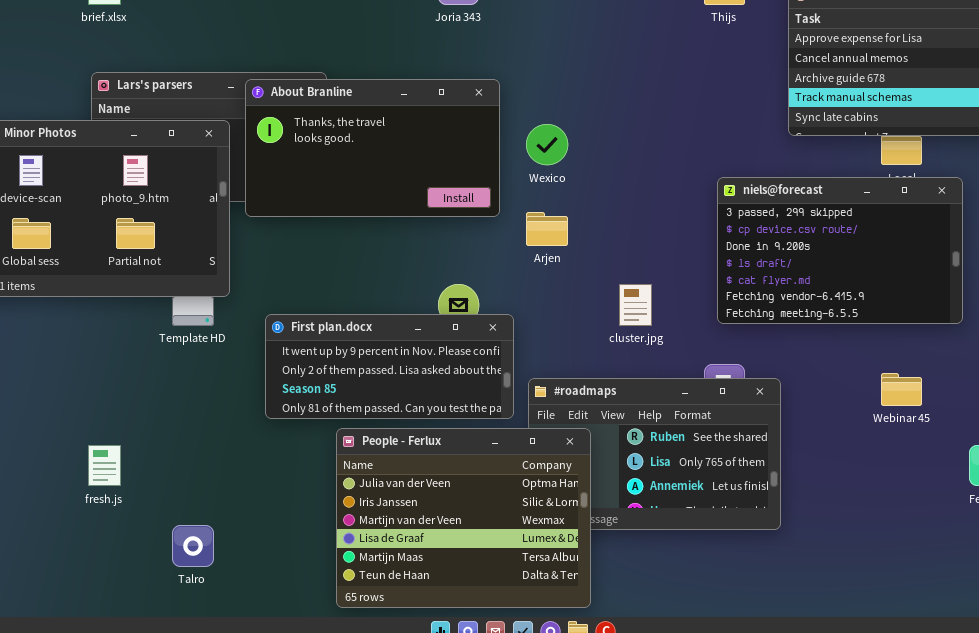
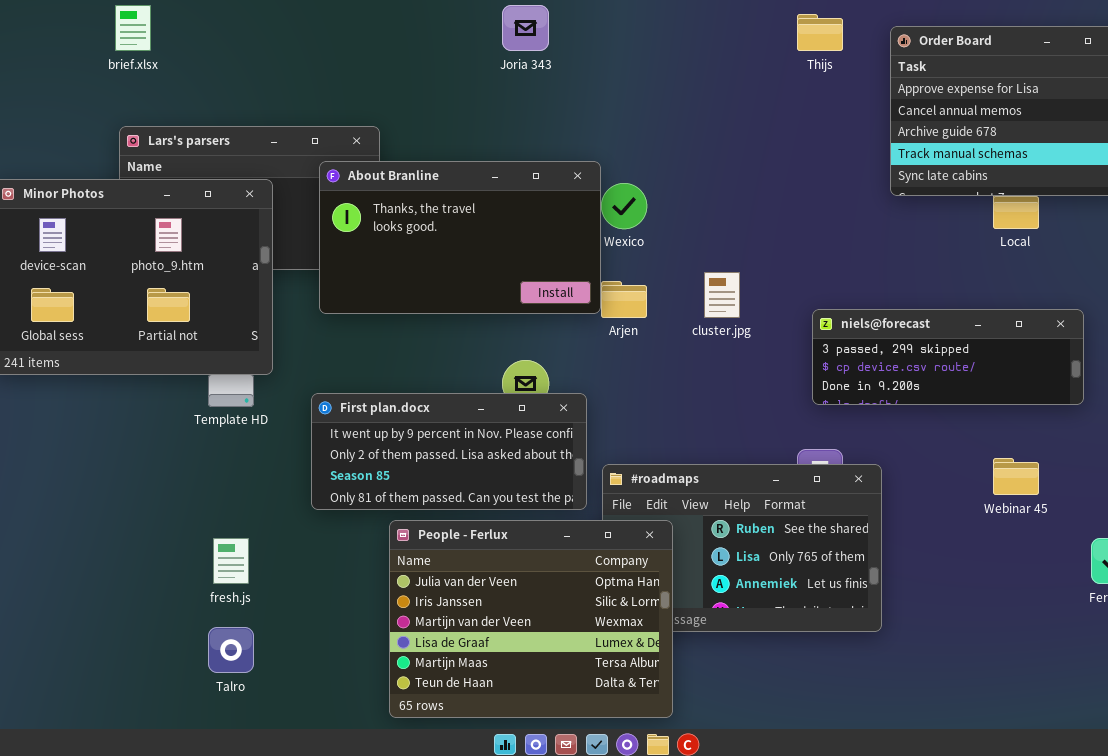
About Branline: [245,79,500,217] -> [319,161,601,314], moved
niels@forecast: [717,177,963,324] -> [812,309,1084,405], resized
cluster.jpg: [619,284,652,326] -> [704,272,740,318], moved
fresh.js: [88,445,121,486] -> [213,538,249,584], moved

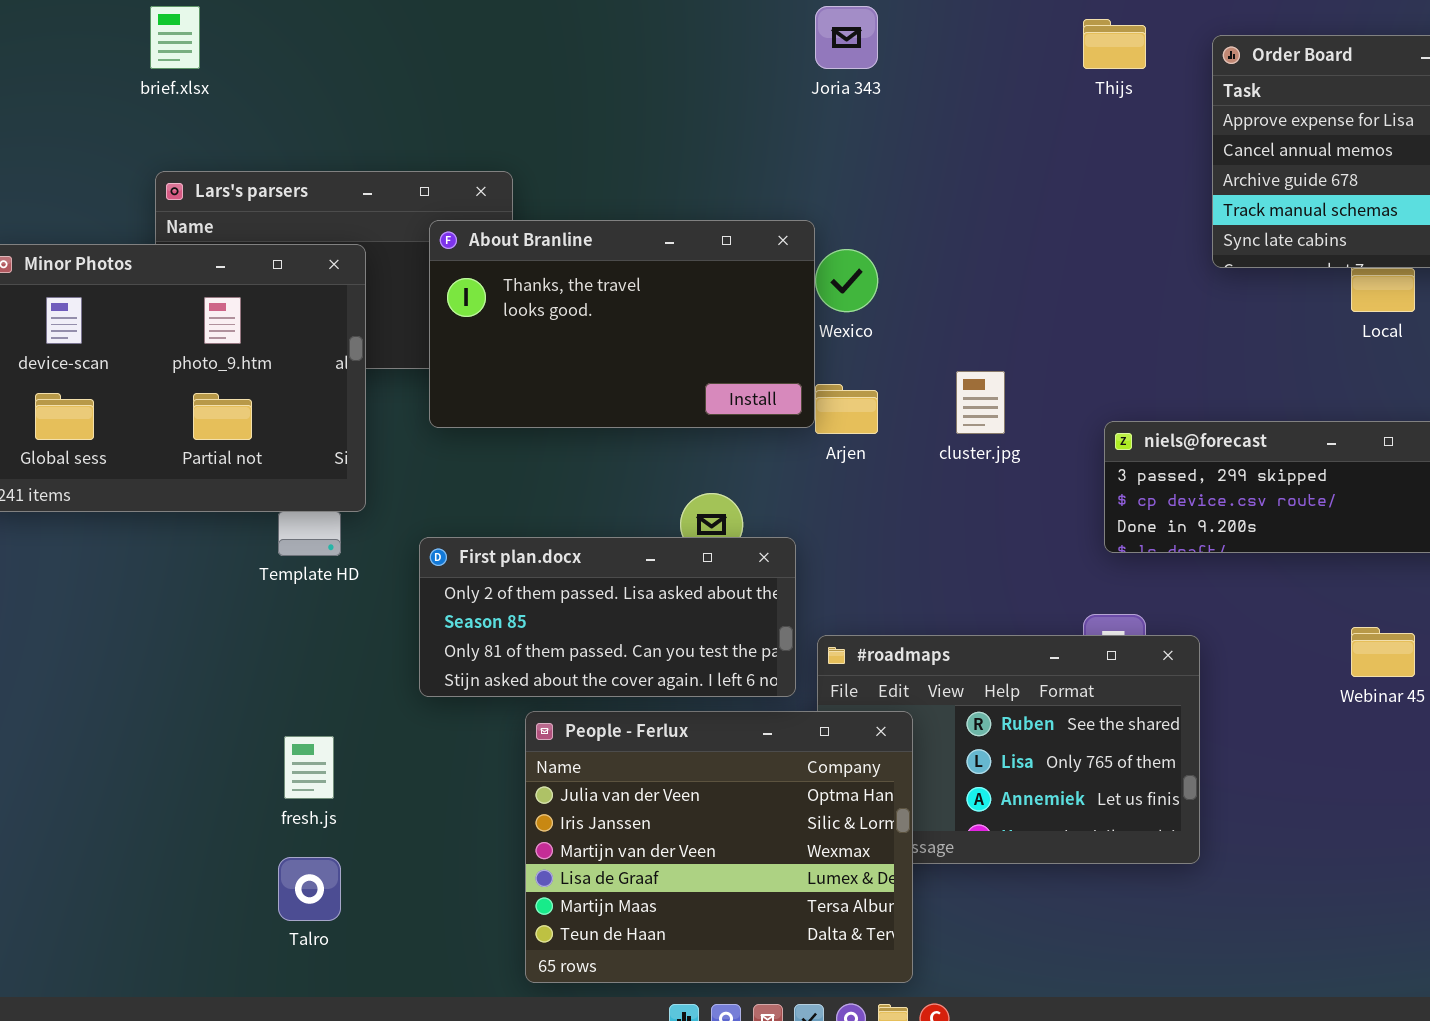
Joria 343: [502,5,549,51] -> [815,6,878,69], moved
First plan.docx: [311,393,587,510] -> [419,537,796,697], scrolled down 1 row

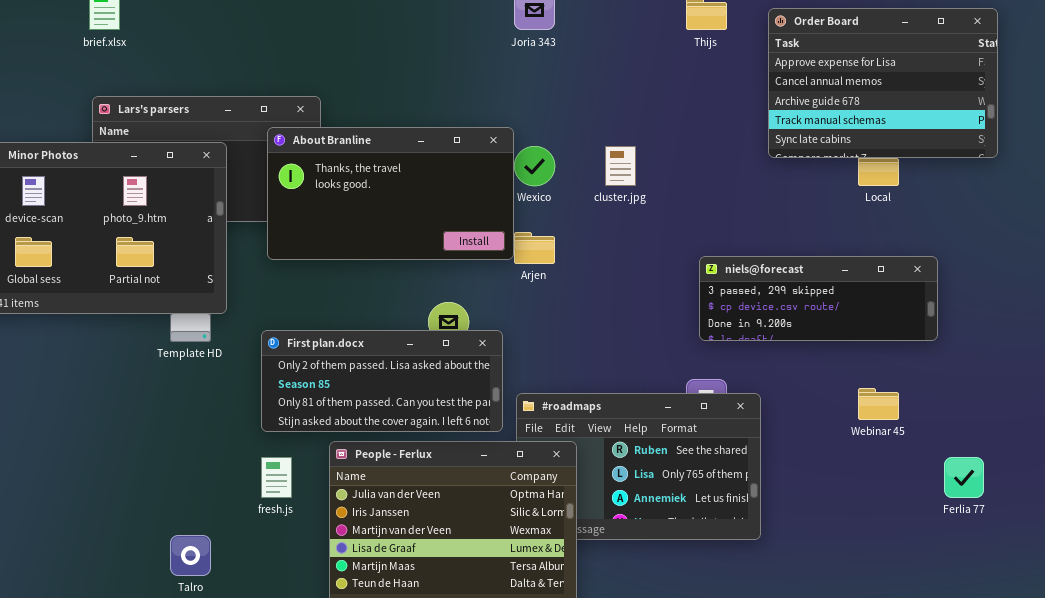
cluster.jpg: [956,371,1005,434] -> [605,146,636,186], moved
fresh.js: [284,736,334,799] -> [261,457,292,498], moved

